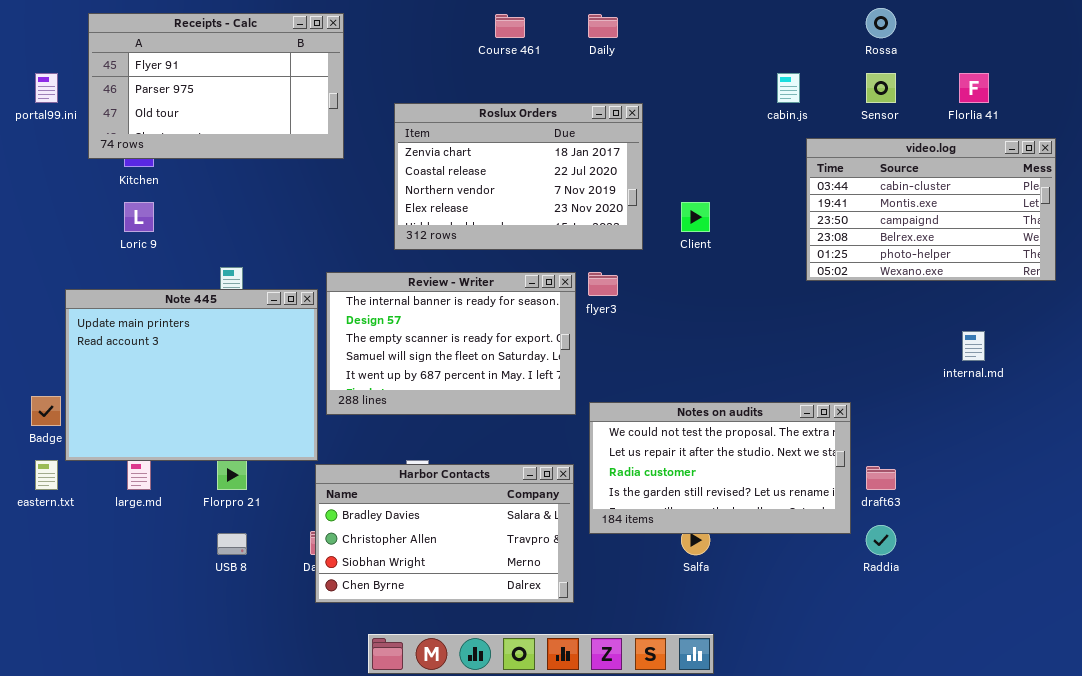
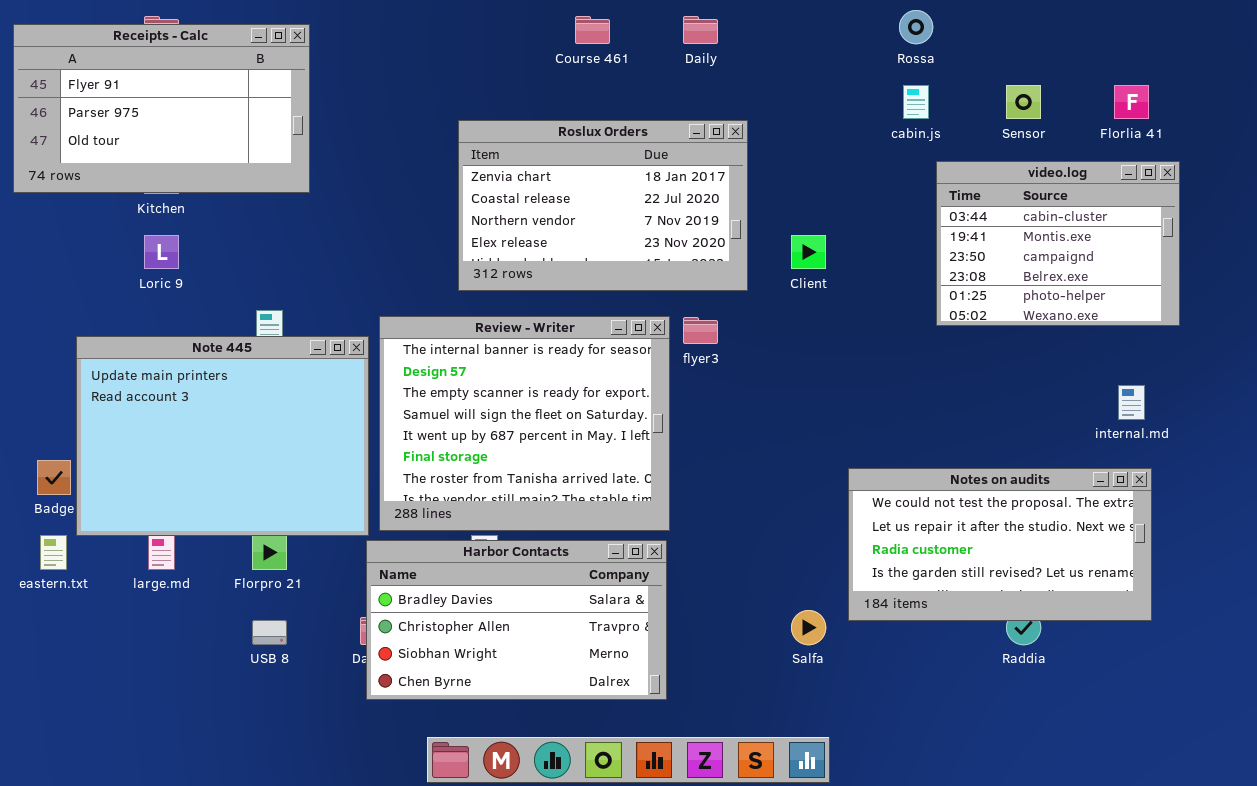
Rossa: [866,8,896,38] -> [899,10,933,44], moved
Receipts - Calc: [88,13,344,159] -> [13,24,310,193], moved
video.log: [806,138,1056,281] -> [936,161,1180,326], resized
Review - Writer: [326,272,576,415] -> [379,316,670,531], resized
Notes on audits: [589,402,851,534] -> [848,468,1152,621], moved

